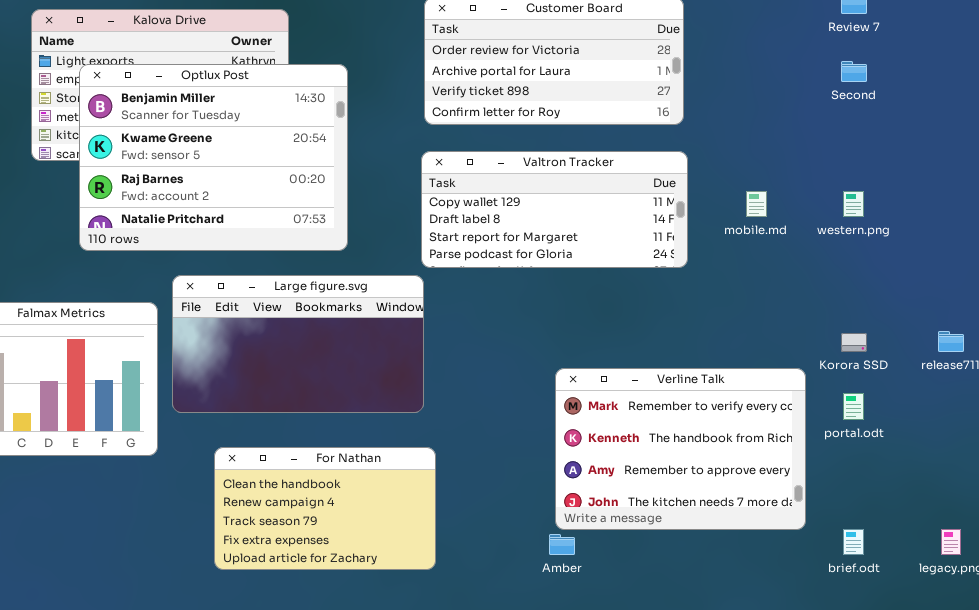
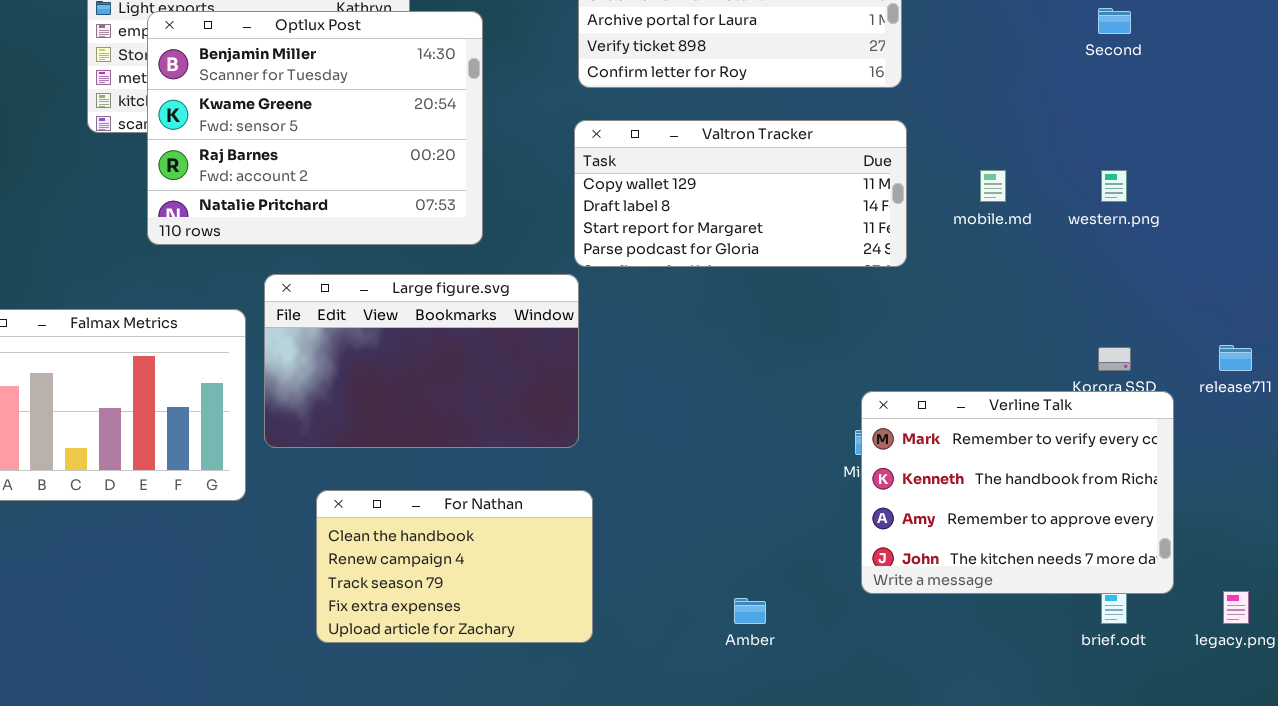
Verline Talk: [555,368,806,530] -> [861,391,1174,594], moved

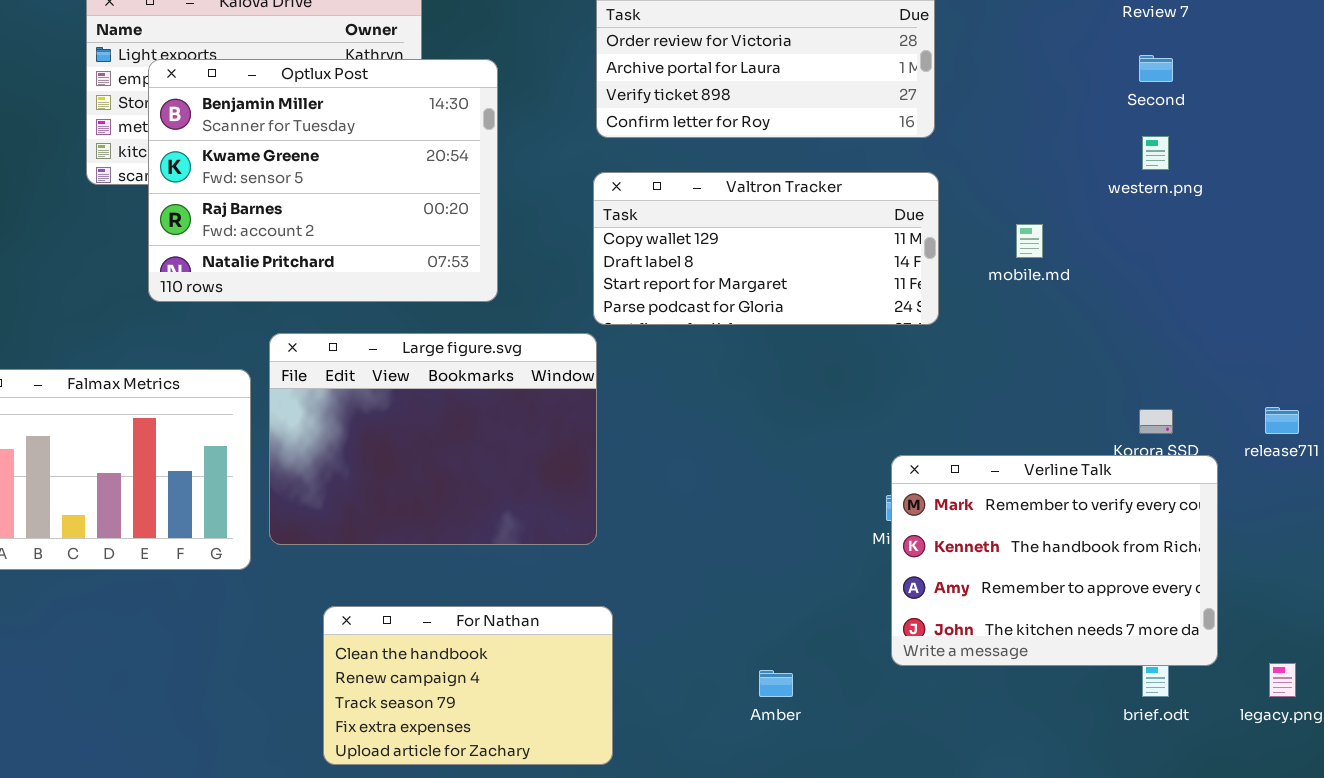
western.png: [1101,170,1127,202] -> [1142,136,1169,170], moved
Large figure.svg: [264,274,579,448] -> [269,333,597,545], resized
For Nathan: [316,490,593,643] -> [323,606,613,765], moved

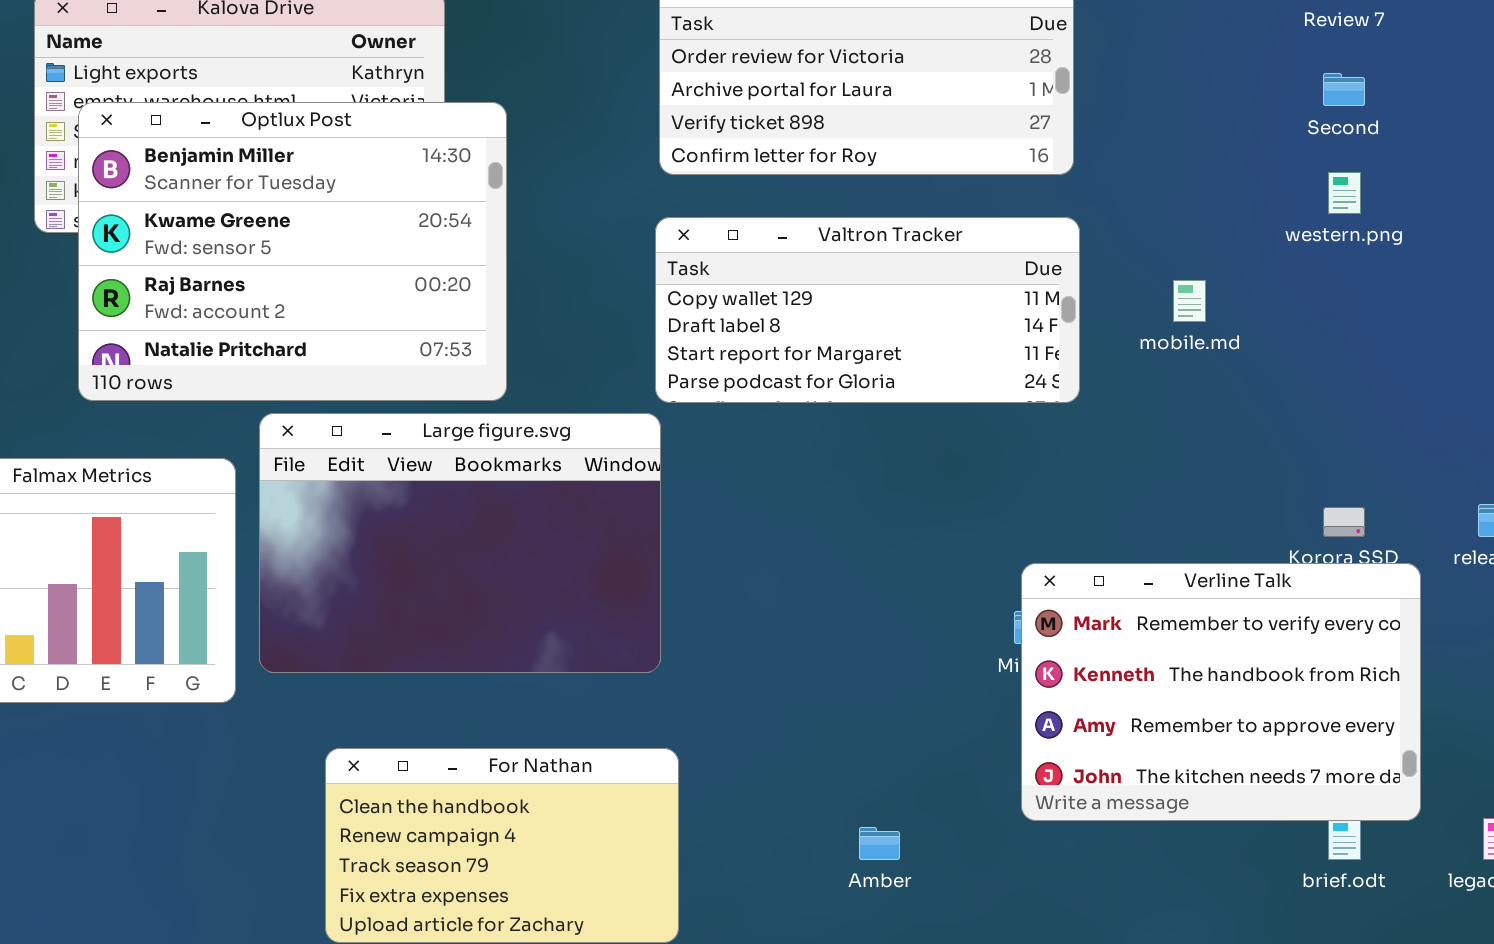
Optlux Post: [148,59,498,302] -> [78,102,507,401], moved

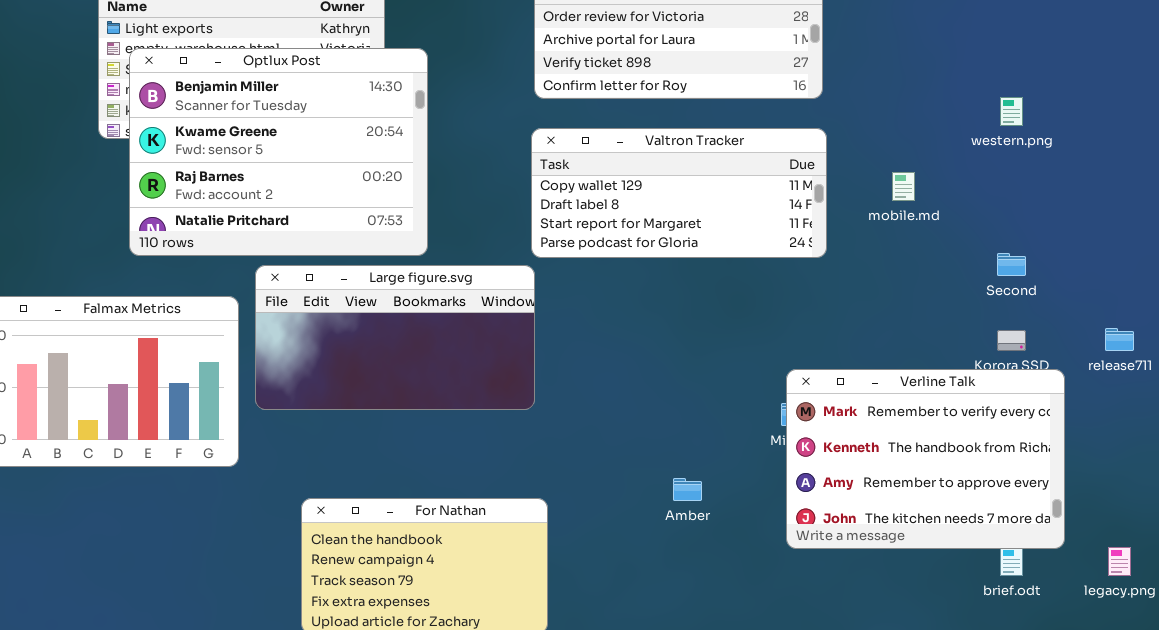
Second: [1323,73,1365,106] -> [997,253,1026,276], moved
Large figure.svg: [259,413,661,673] -> [255,265,535,410], resized
Amber: [859,827,900,860] -> [673,478,702,501], moved

